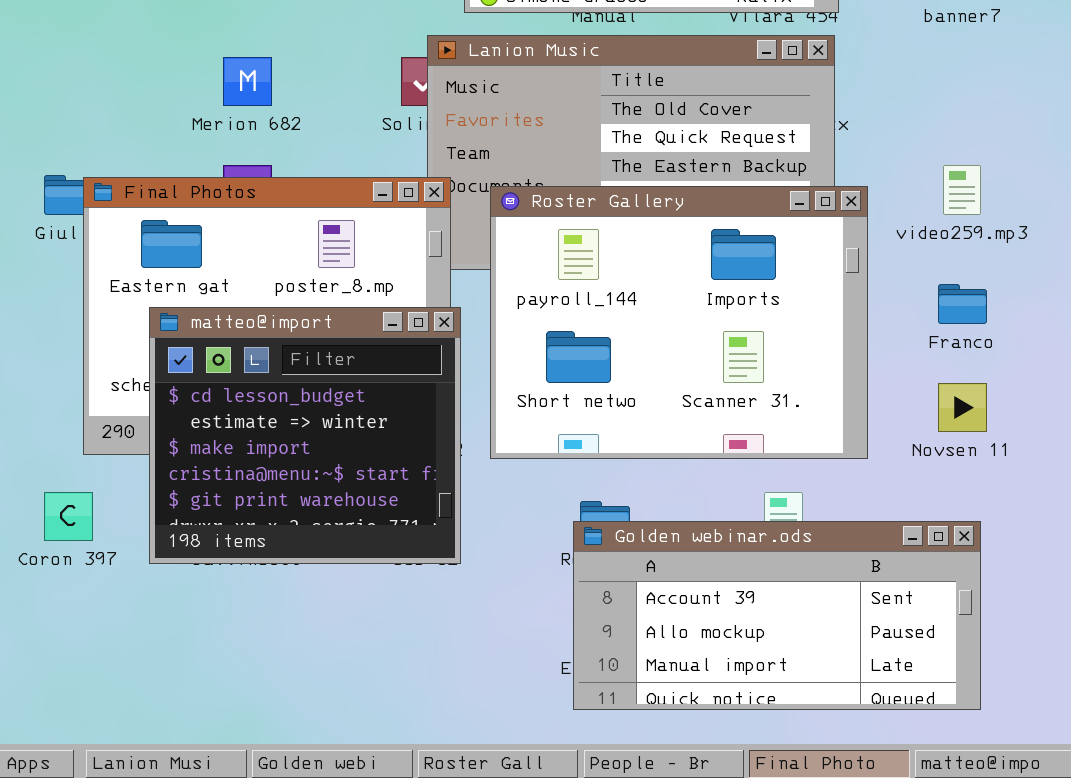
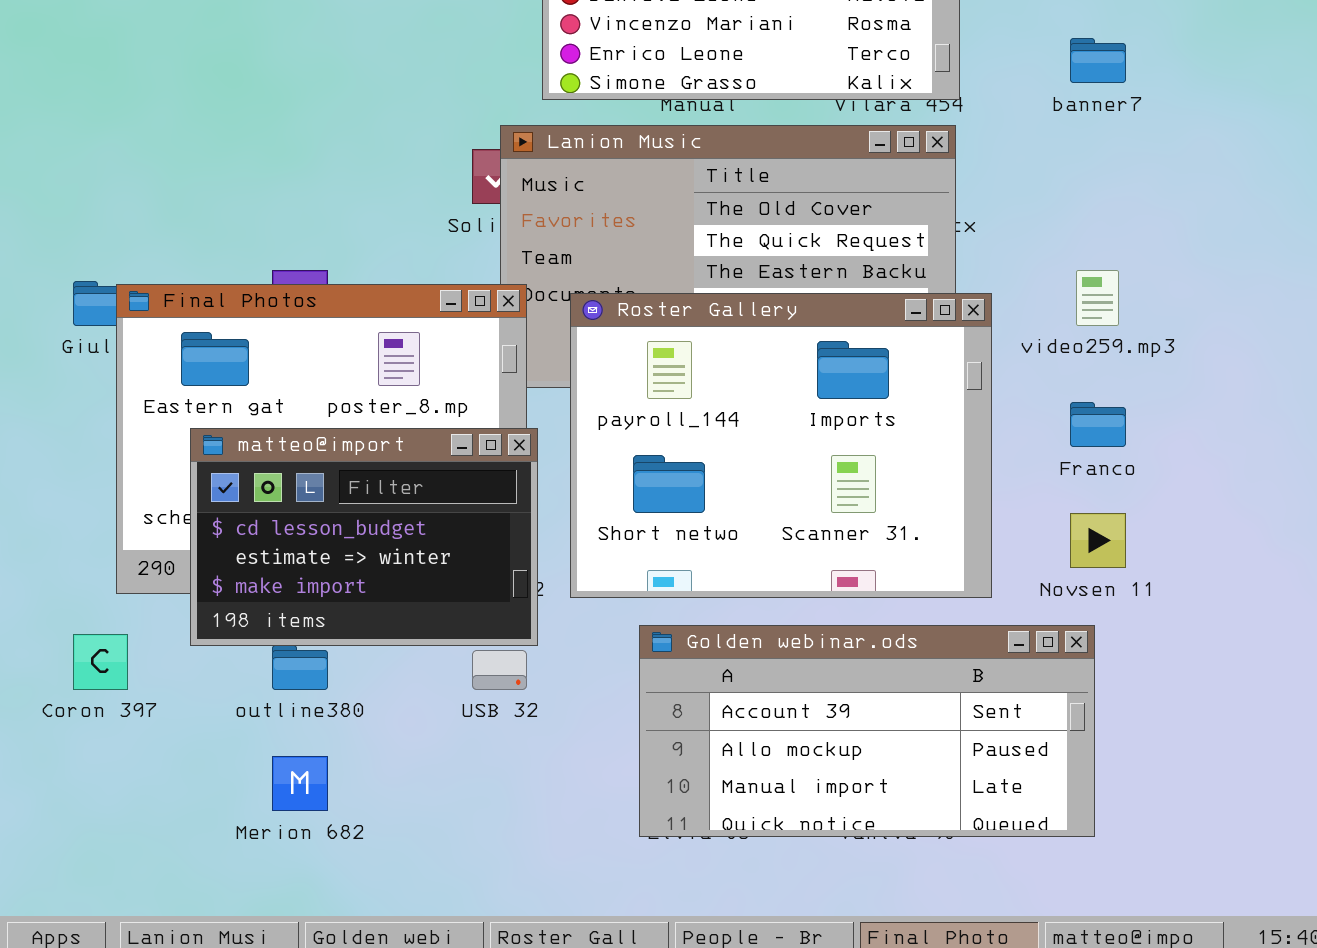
Merion 682: [223,57,272,106] -> [272,756,328,811], moved
matteo@import: [149,307,461,564] -> [190,428,538,646], resized
Golden webinar.ods: [573,521,981,710] -> [639,625,1095,837], moved

